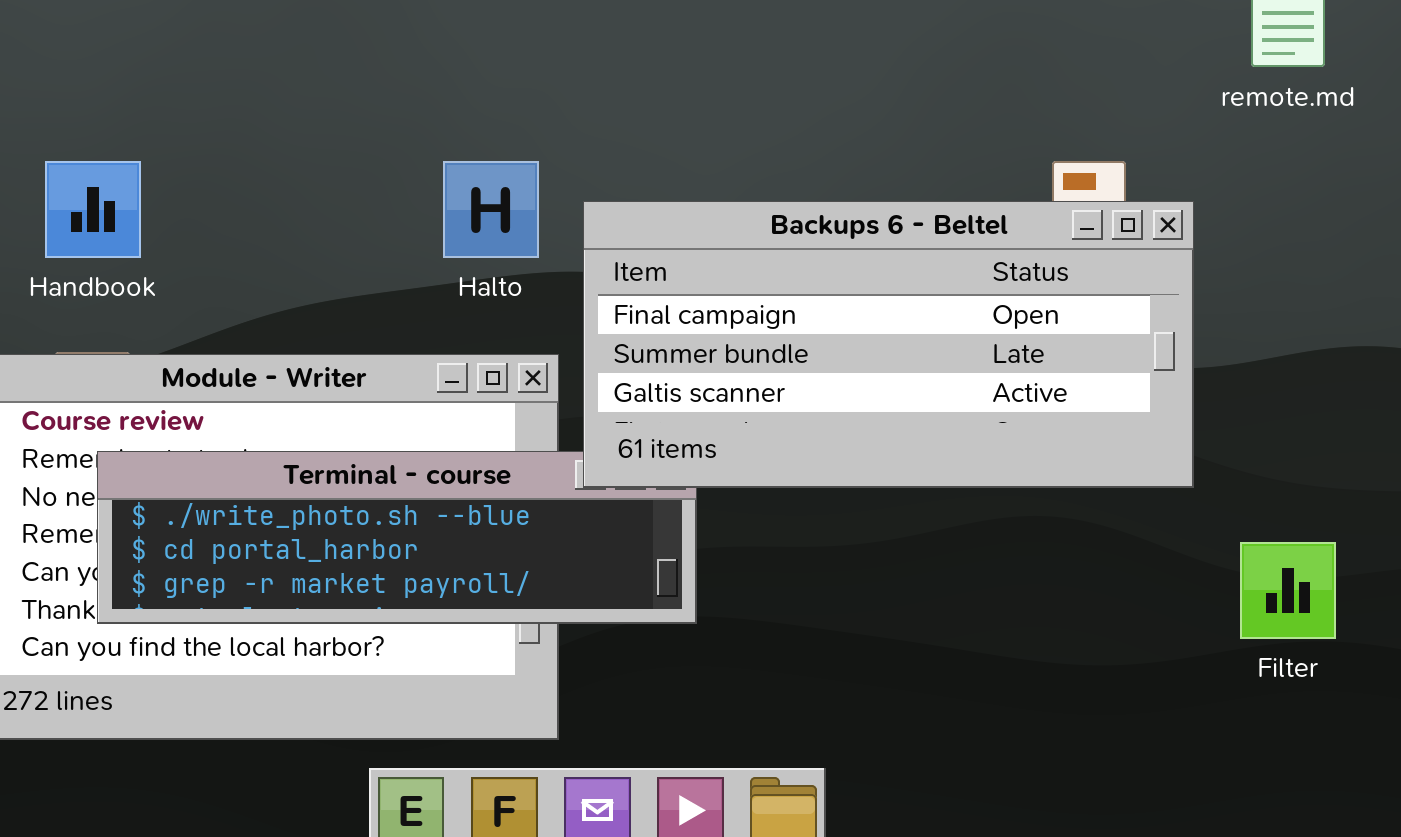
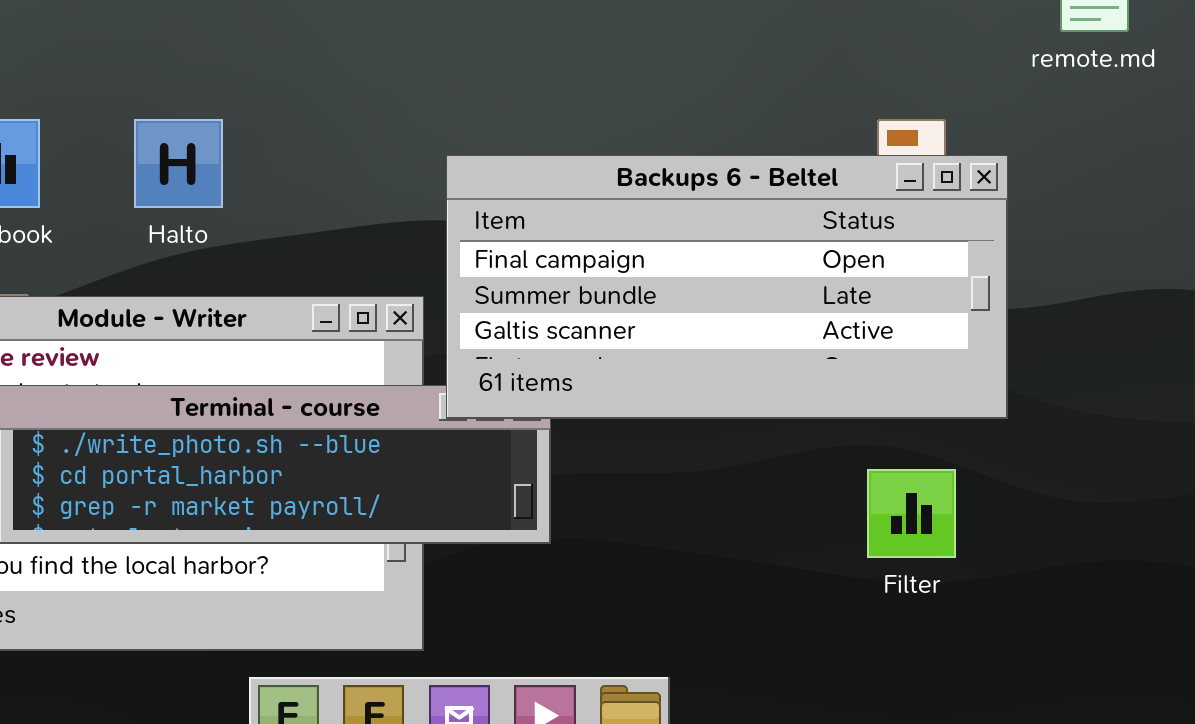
Halto: [443,161,539,258] -> [134,119,223,208], moved
Filter: [1240,542,1336,639] -> [867,469,956,558], moved

